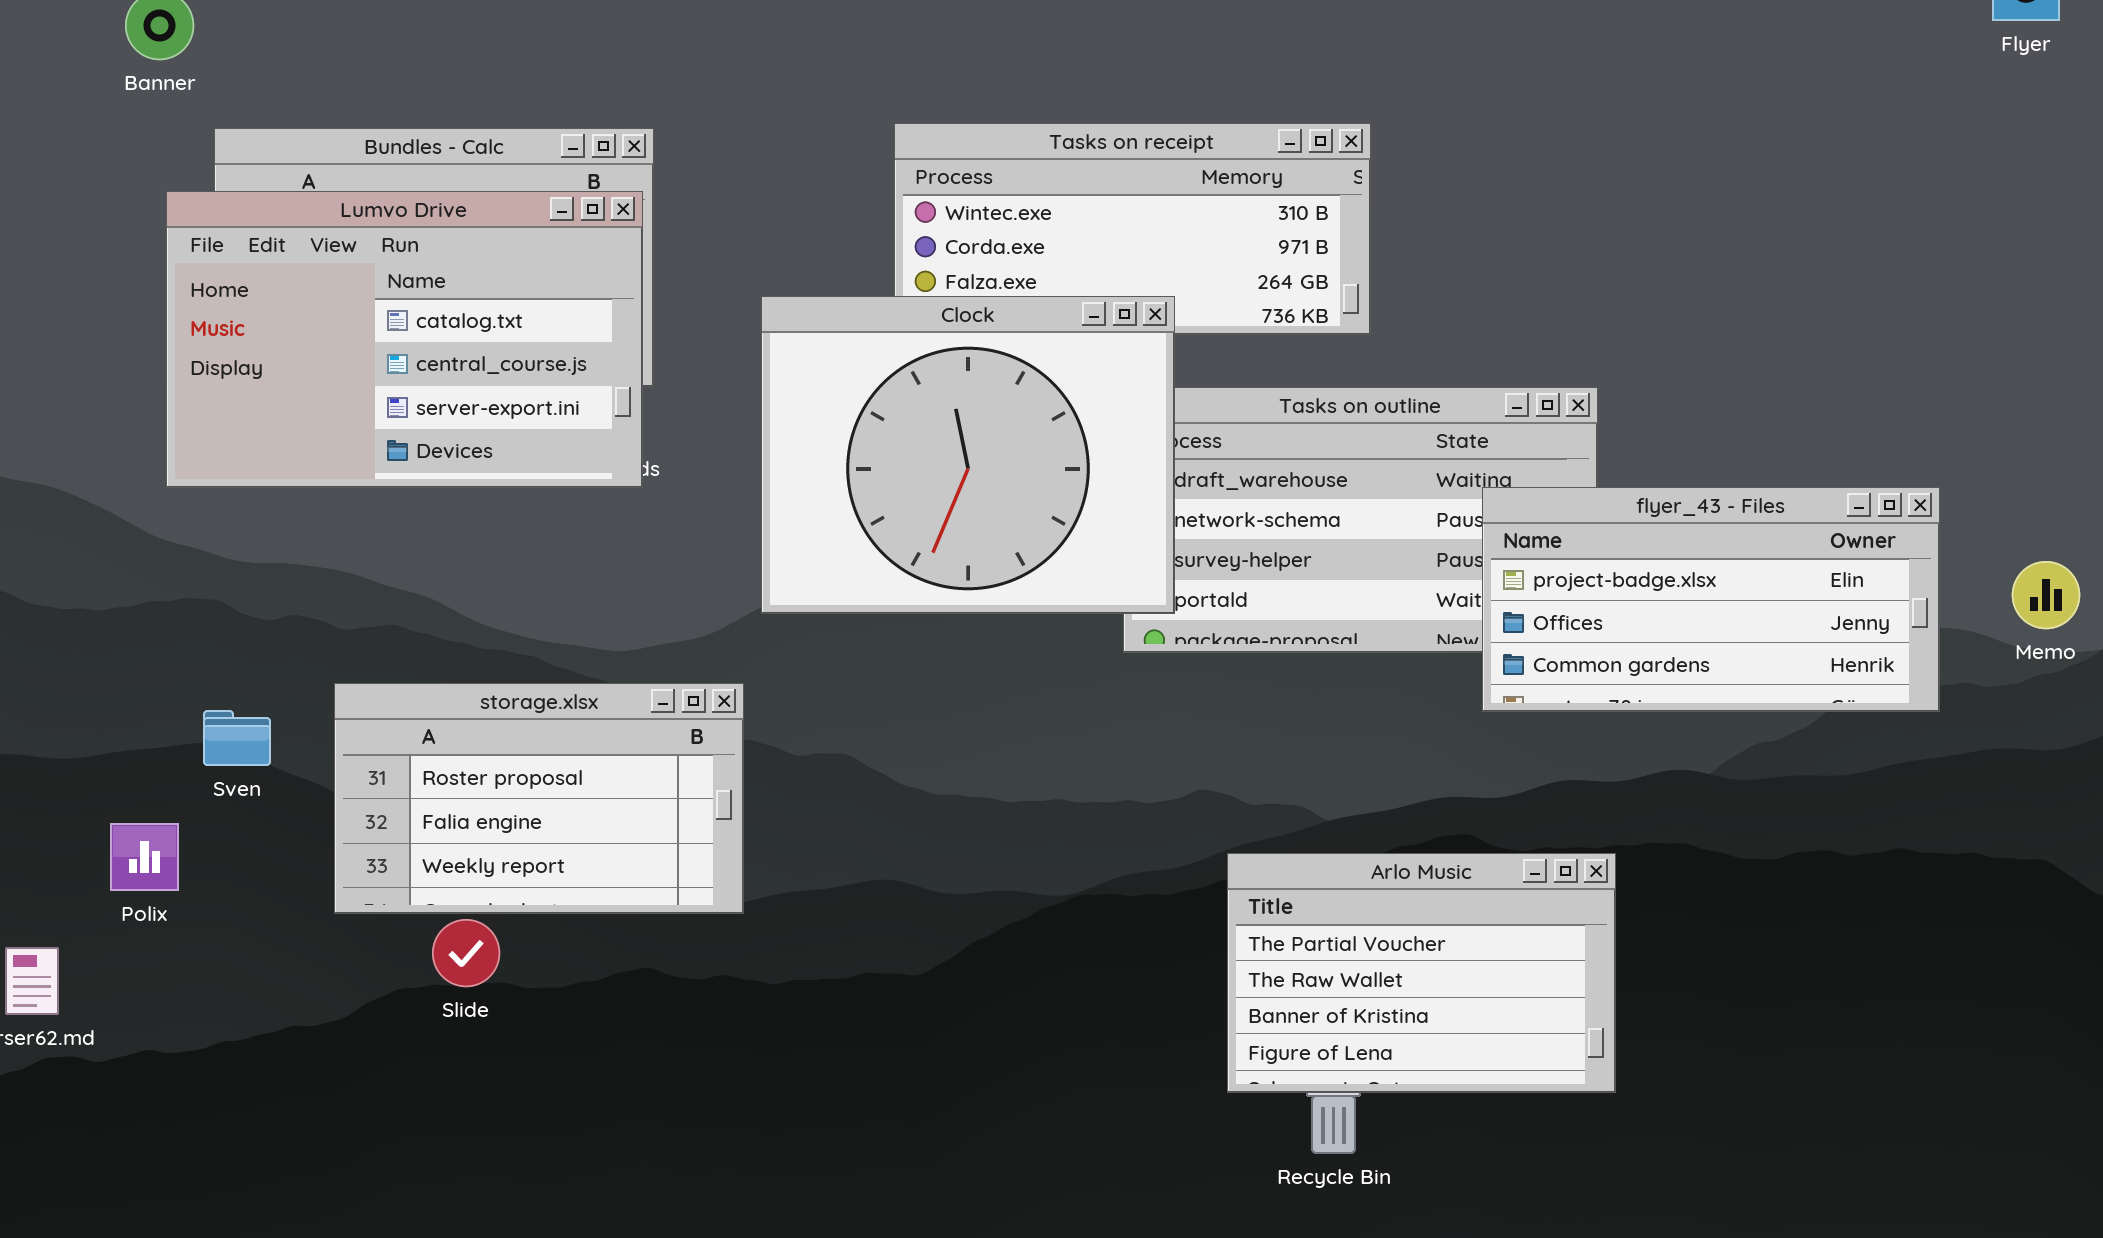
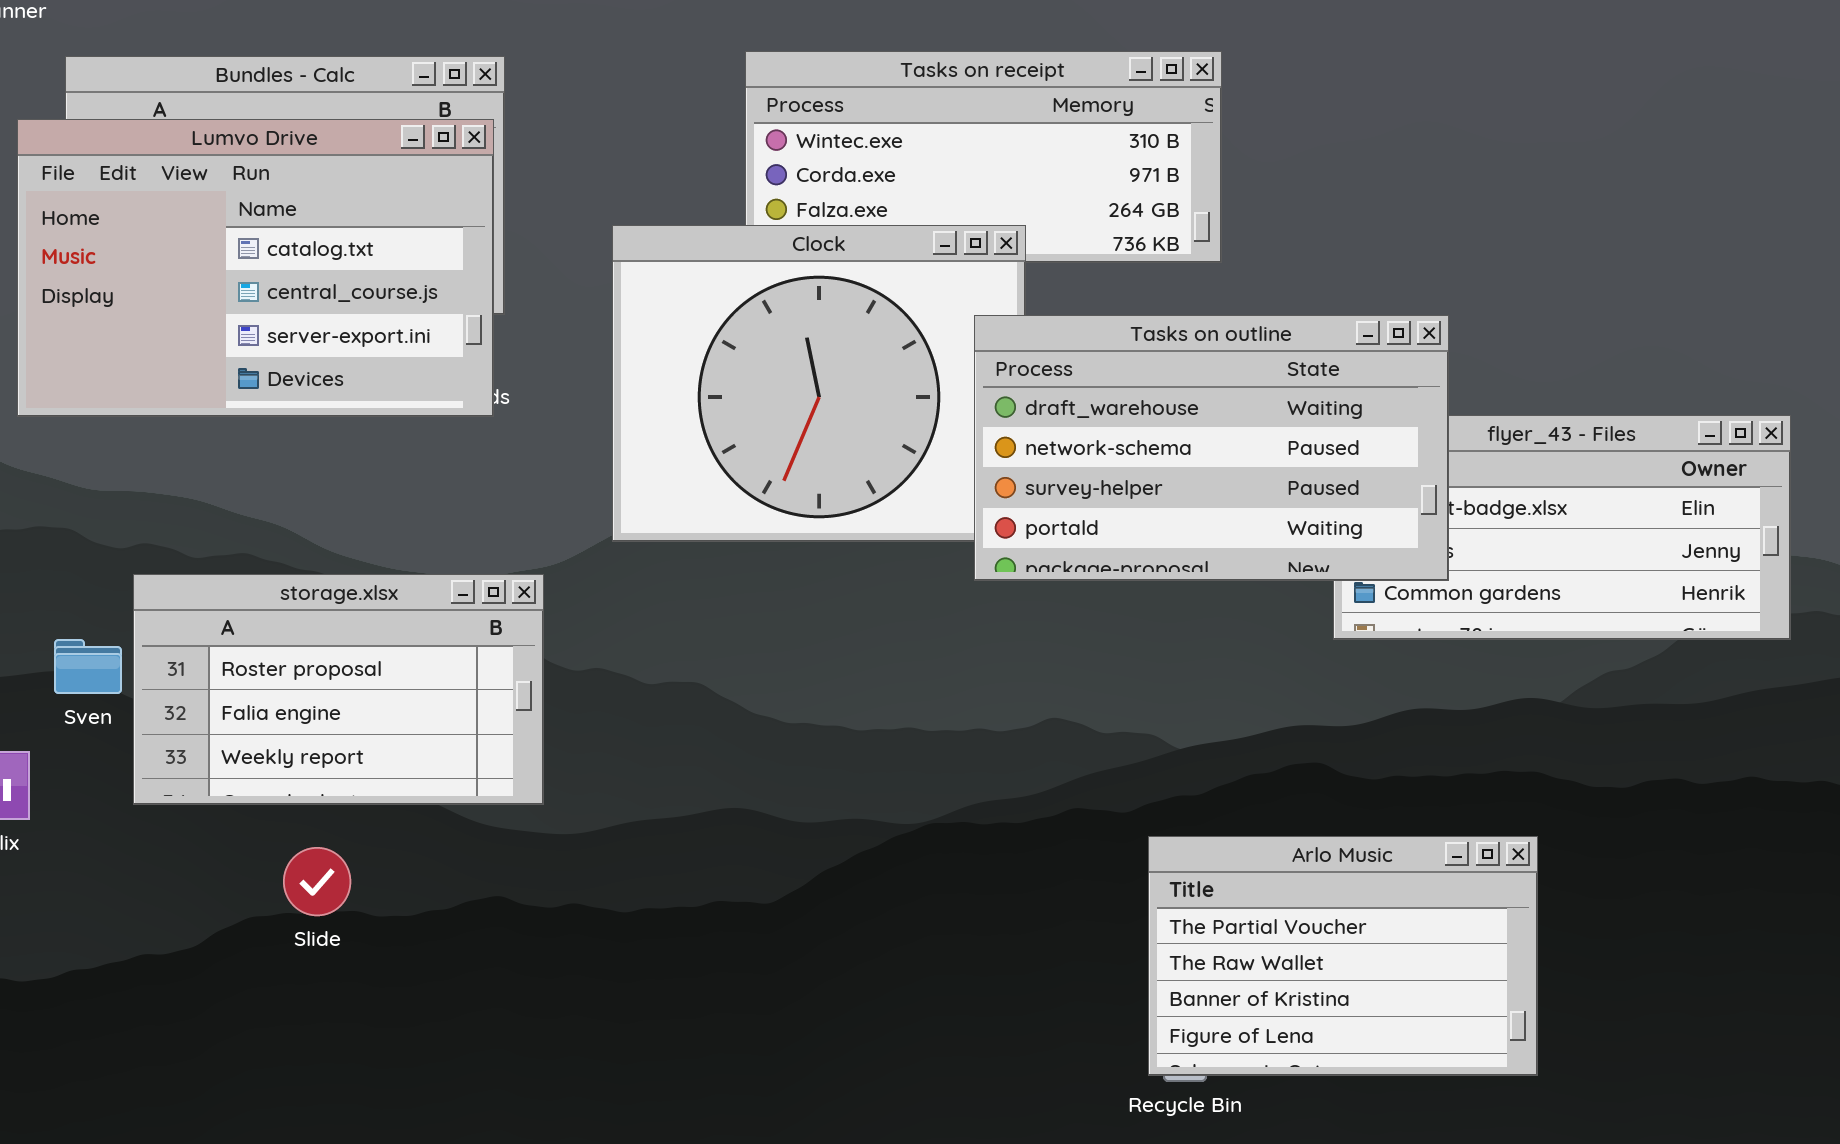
Tasks on outline: [1123,387,1598,653] -> [974,315,1449,581], raised
storage.xlsx: [334,683,744,914] -> [133,574,544,805], moved
Arlo Music: [1227,853,1616,1093] -> [1148,836,1538,1076], moved

